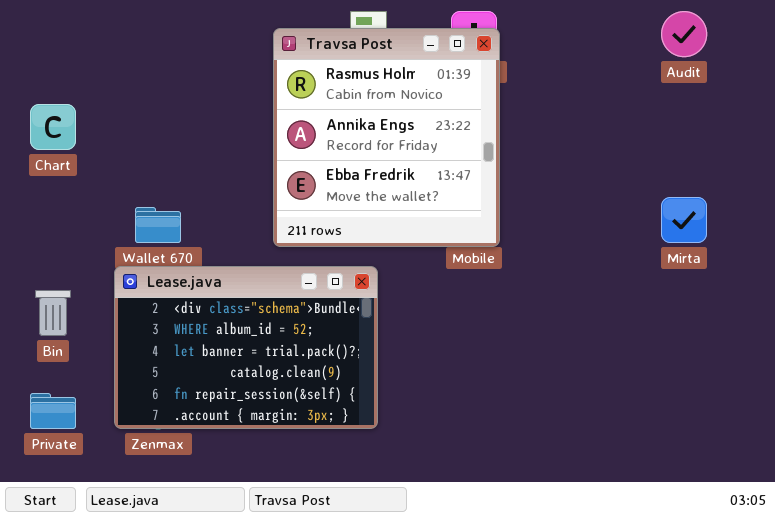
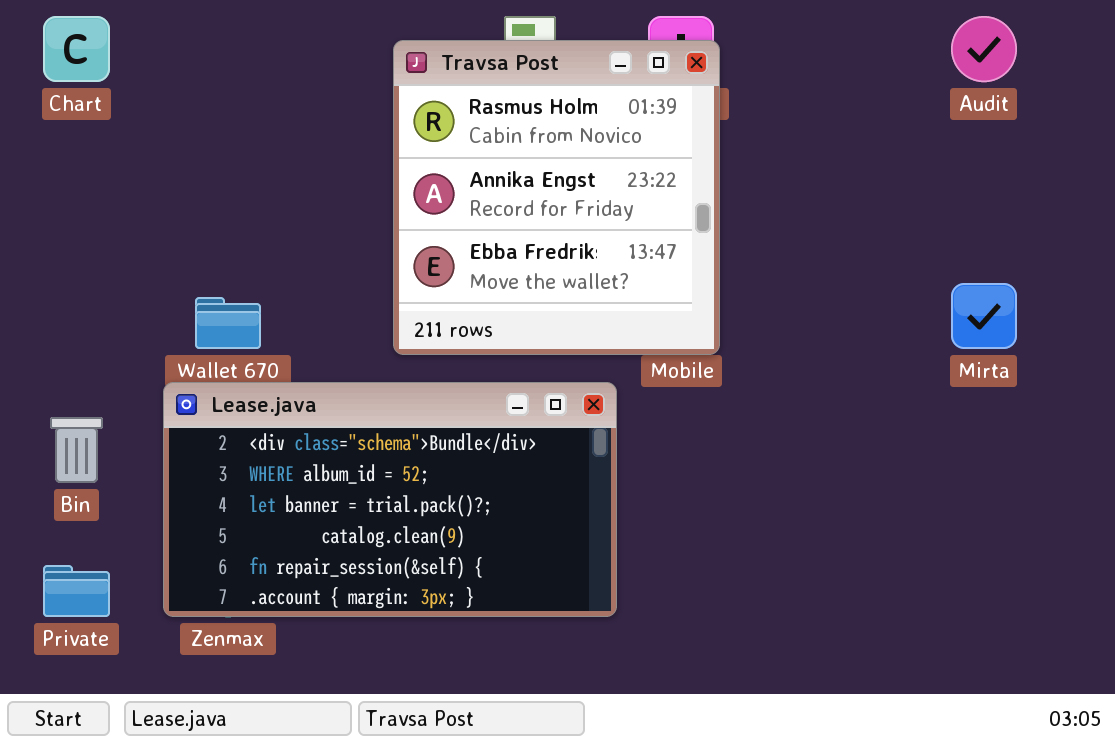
Chart: [30,104,76,150] -> [43,16,110,82], moved
Lease.java: [114,266,378,429] -> [163,382,617,617], resized

